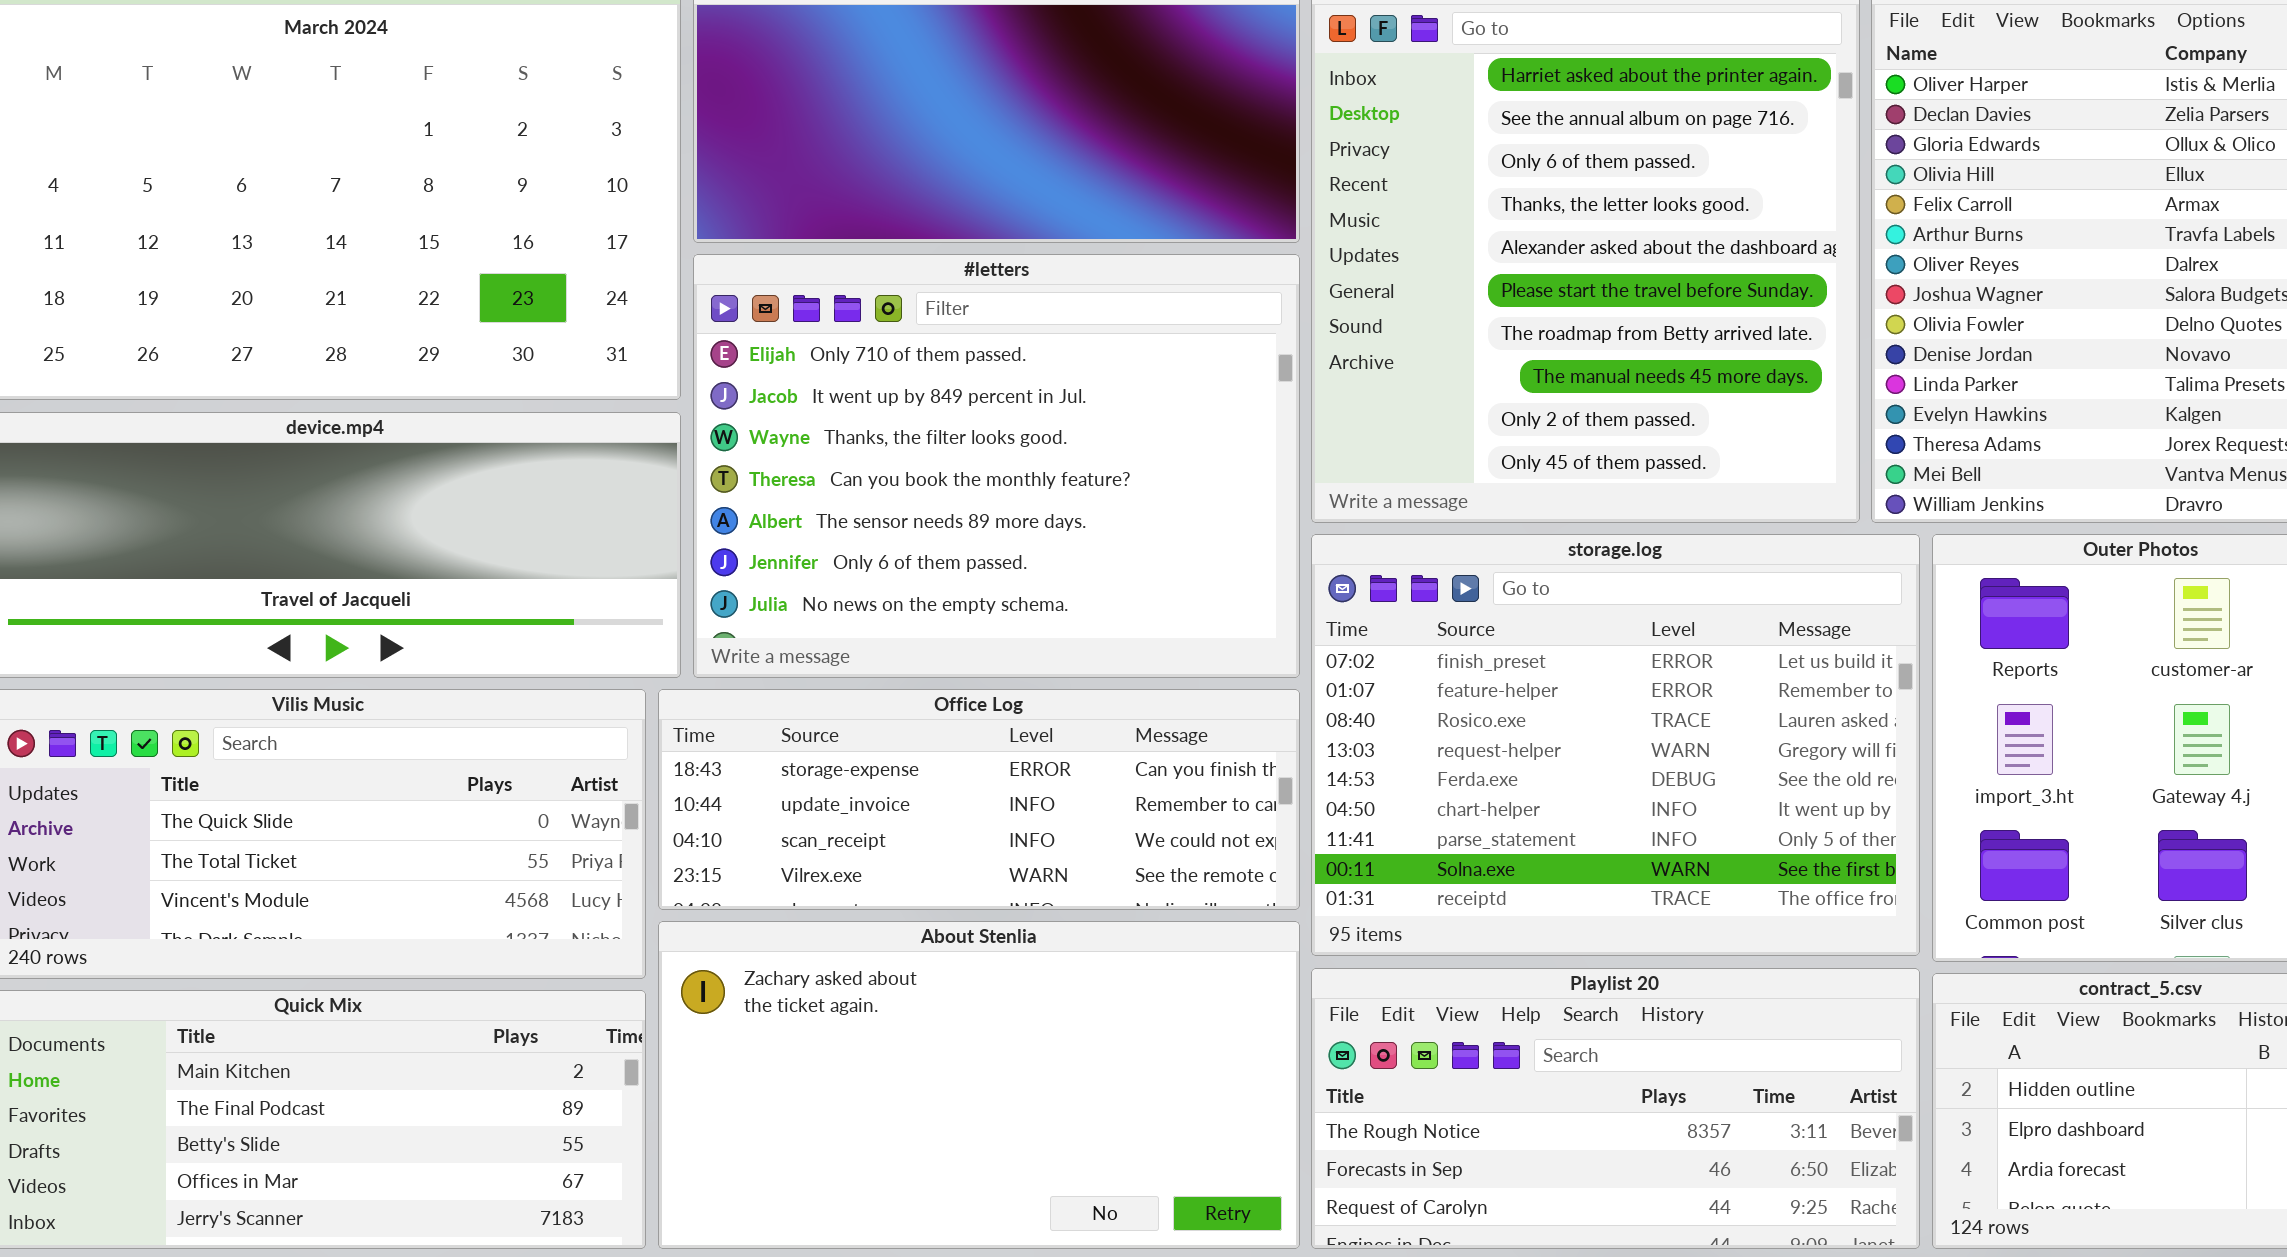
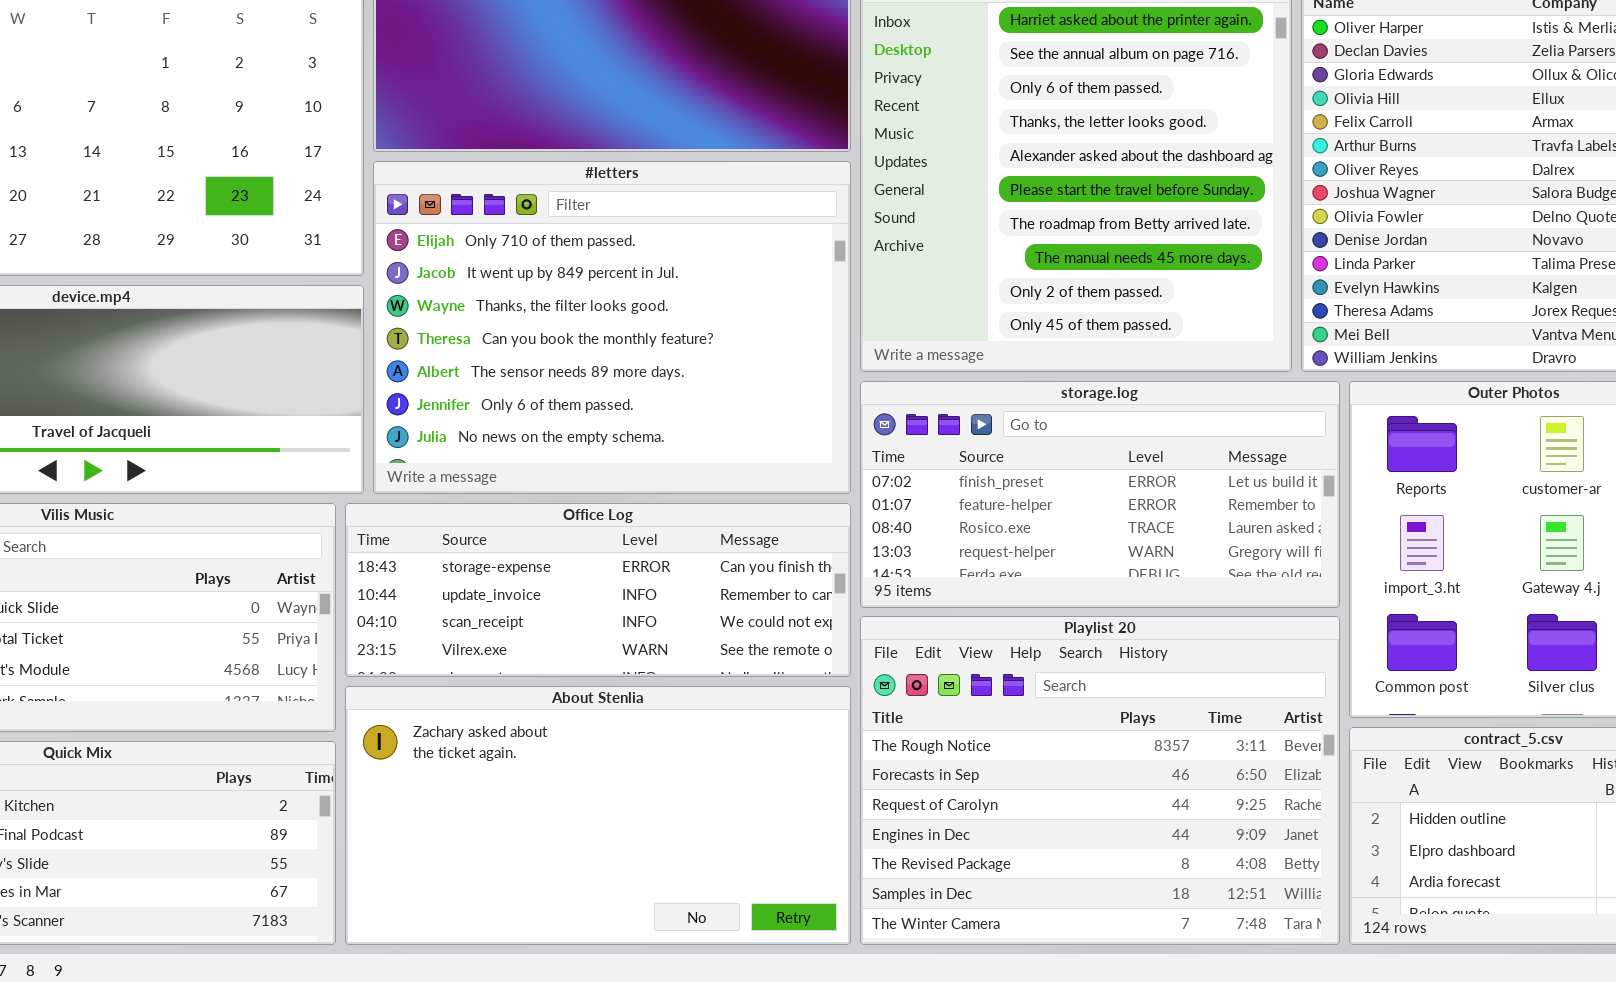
storage.log: [1311,534,1920,956] -> [860,381,1340,608], resized
Playlist 20: [1311,968,1920,1249] -> [860,616,1340,945], resized

